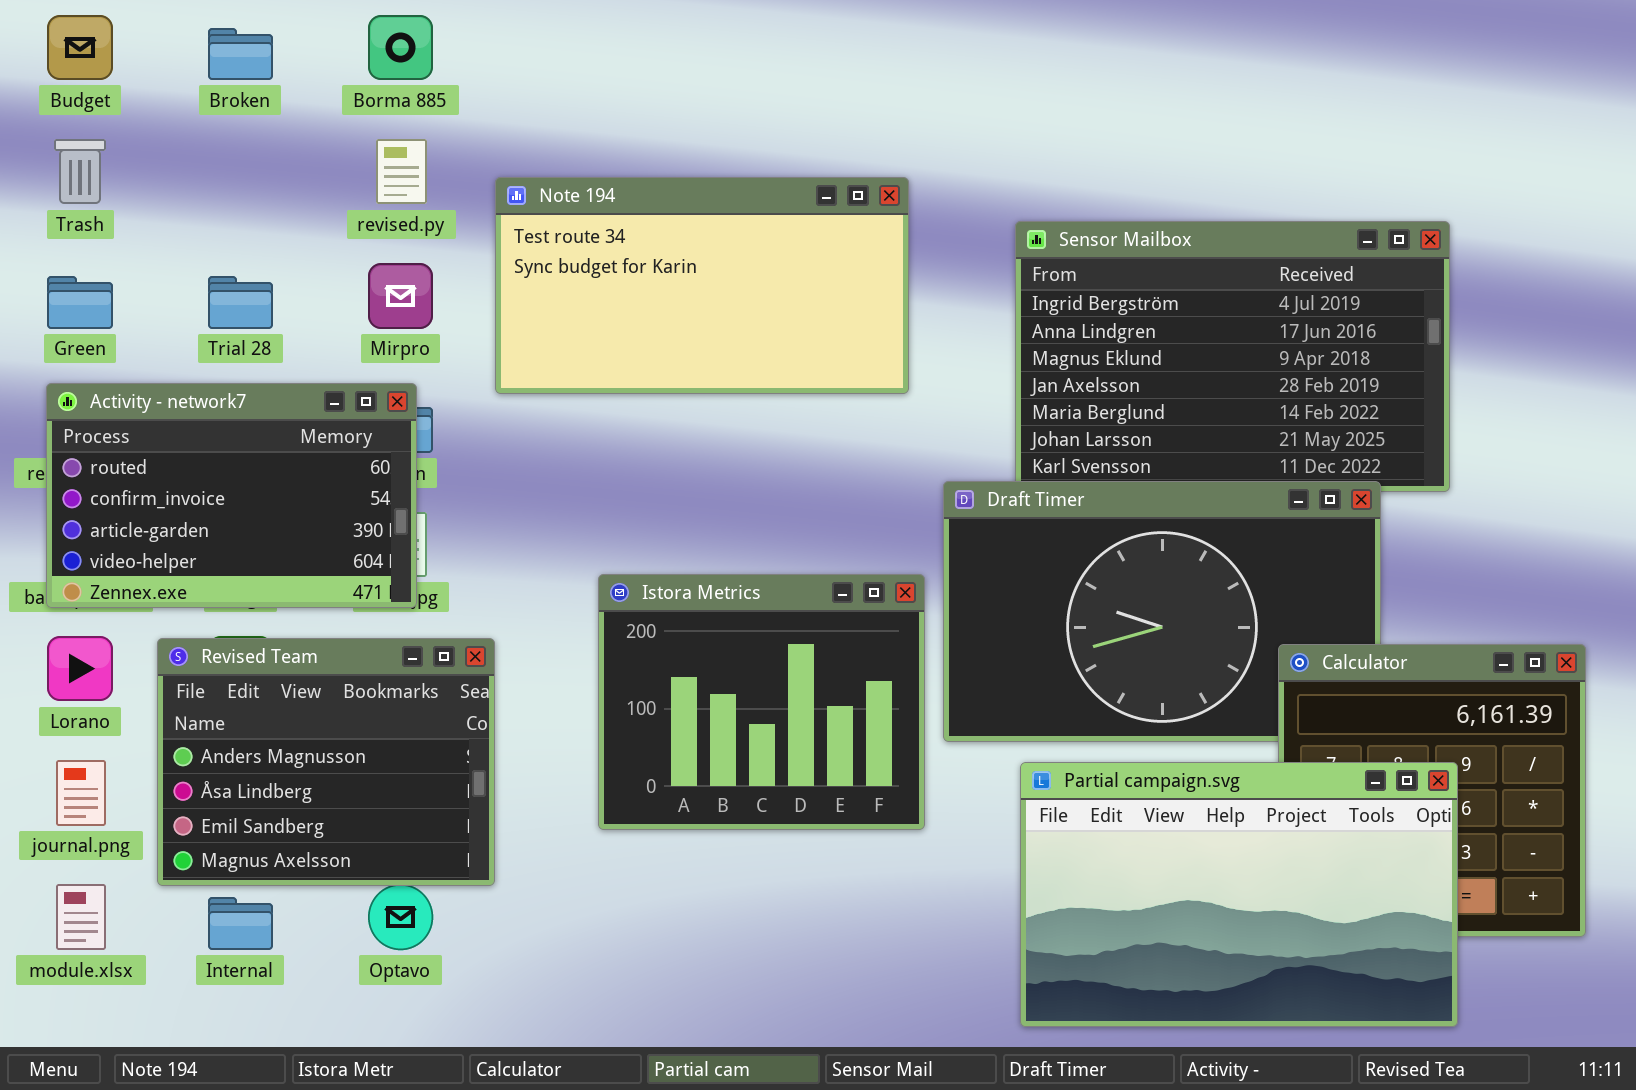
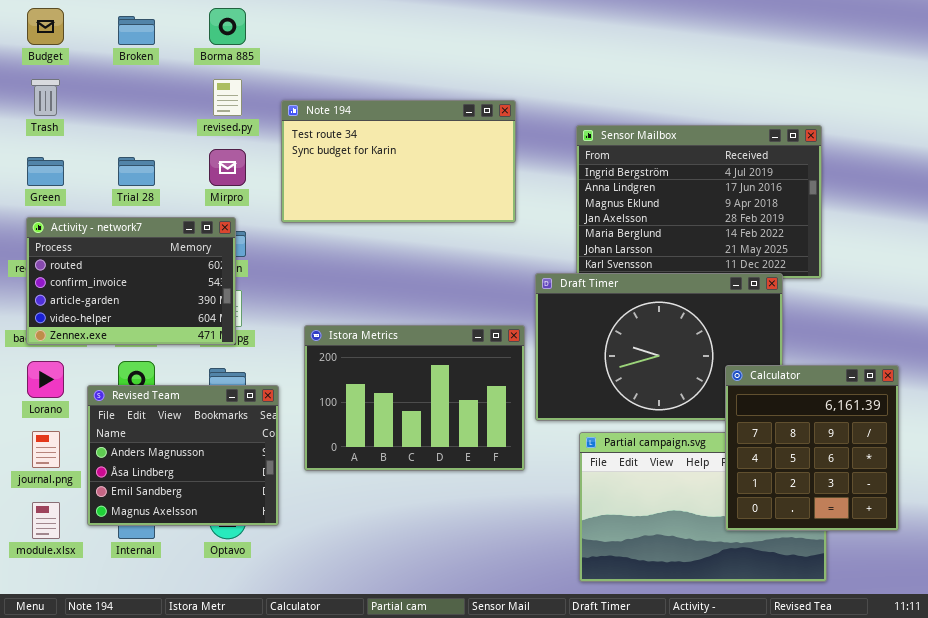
Istora Metrics: [598,574,925,830] -> [304,325,525,471], resized
Revised Team: [157,638,495,886] -> [87,385,279,526], moved
Calculator: [1278,644,1586,937] -> [725,365,899,531], raised

